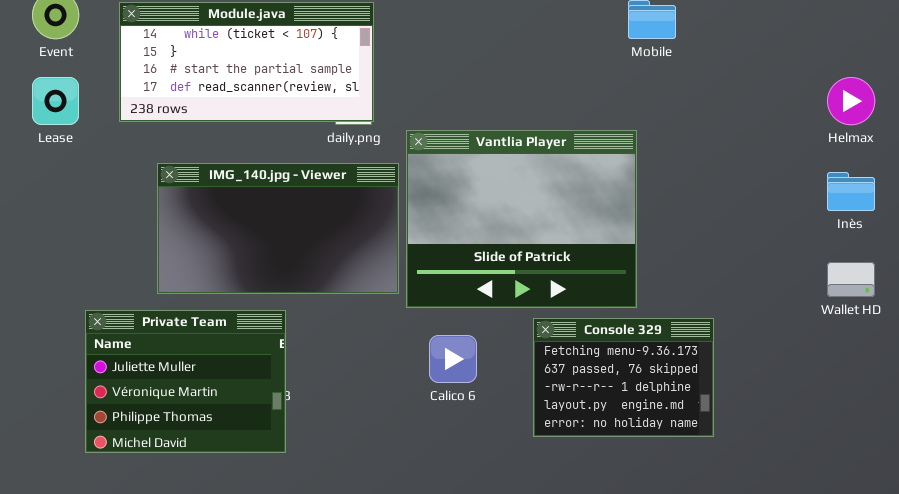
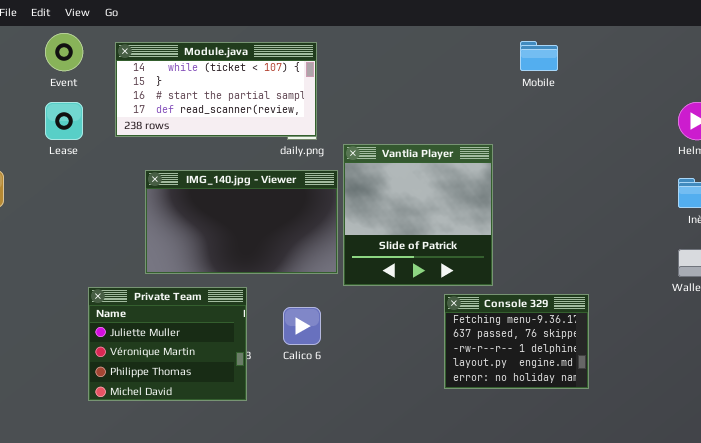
Vantlia Player: [406,130,637,308] -> [343,144,493,286], resized
Calico 6: [429,335,477,383] -> [283,307,321,345], moved

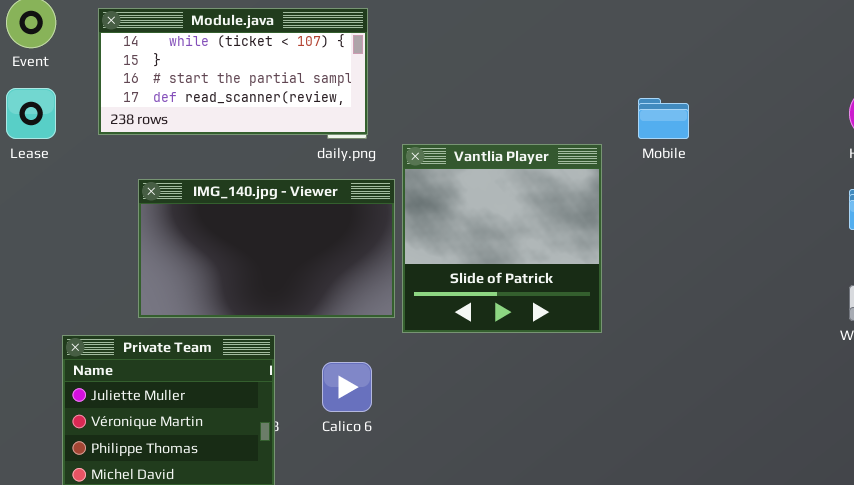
Mobile: [520,41,558,71] -> [638,98,689,139], moved
Console 329: [444,294,589,389] -> none, closed

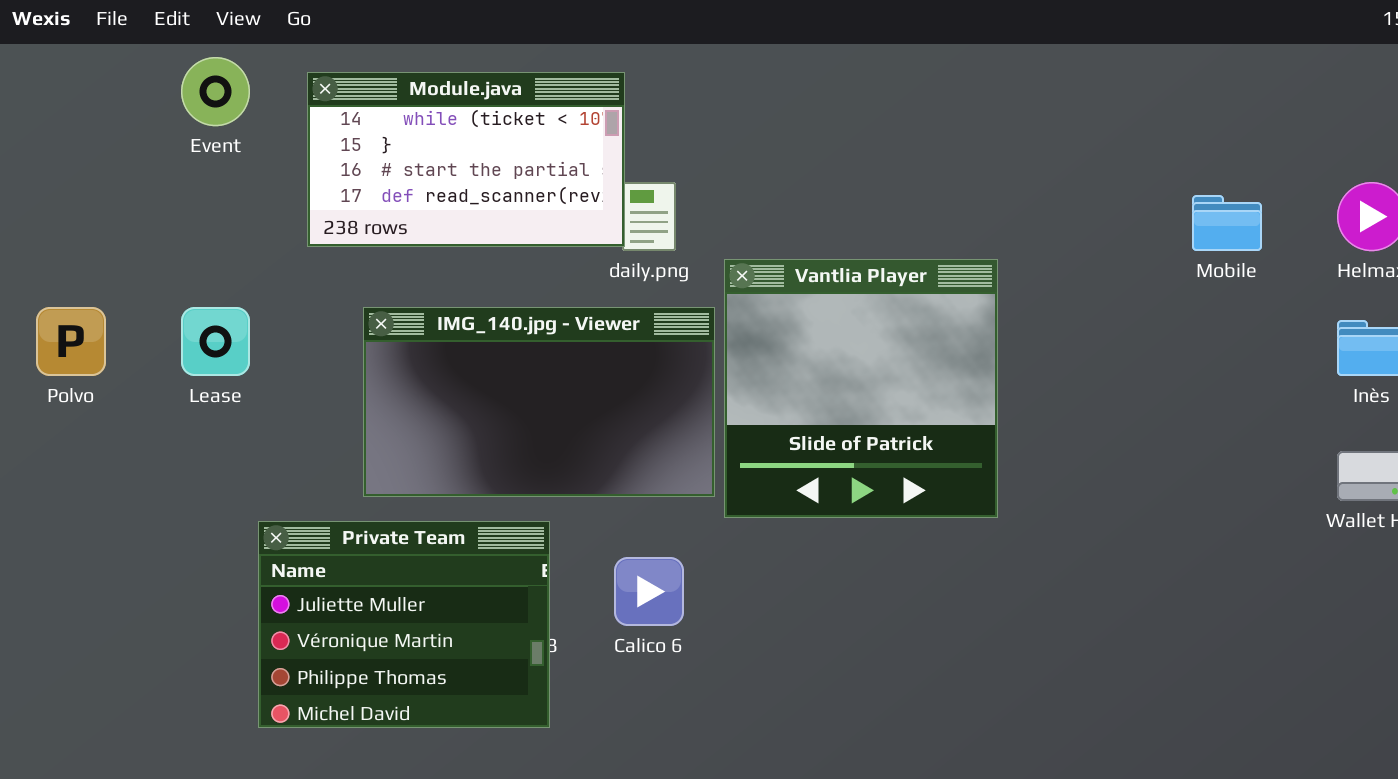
Module.java: [98,8,368,135] -> [307,72,625,247], resized
Lease: [6,88,56,139] -> [181,307,250,376], moved
Mobile: [638,98,689,139] -> [1192,195,1262,251], moved

